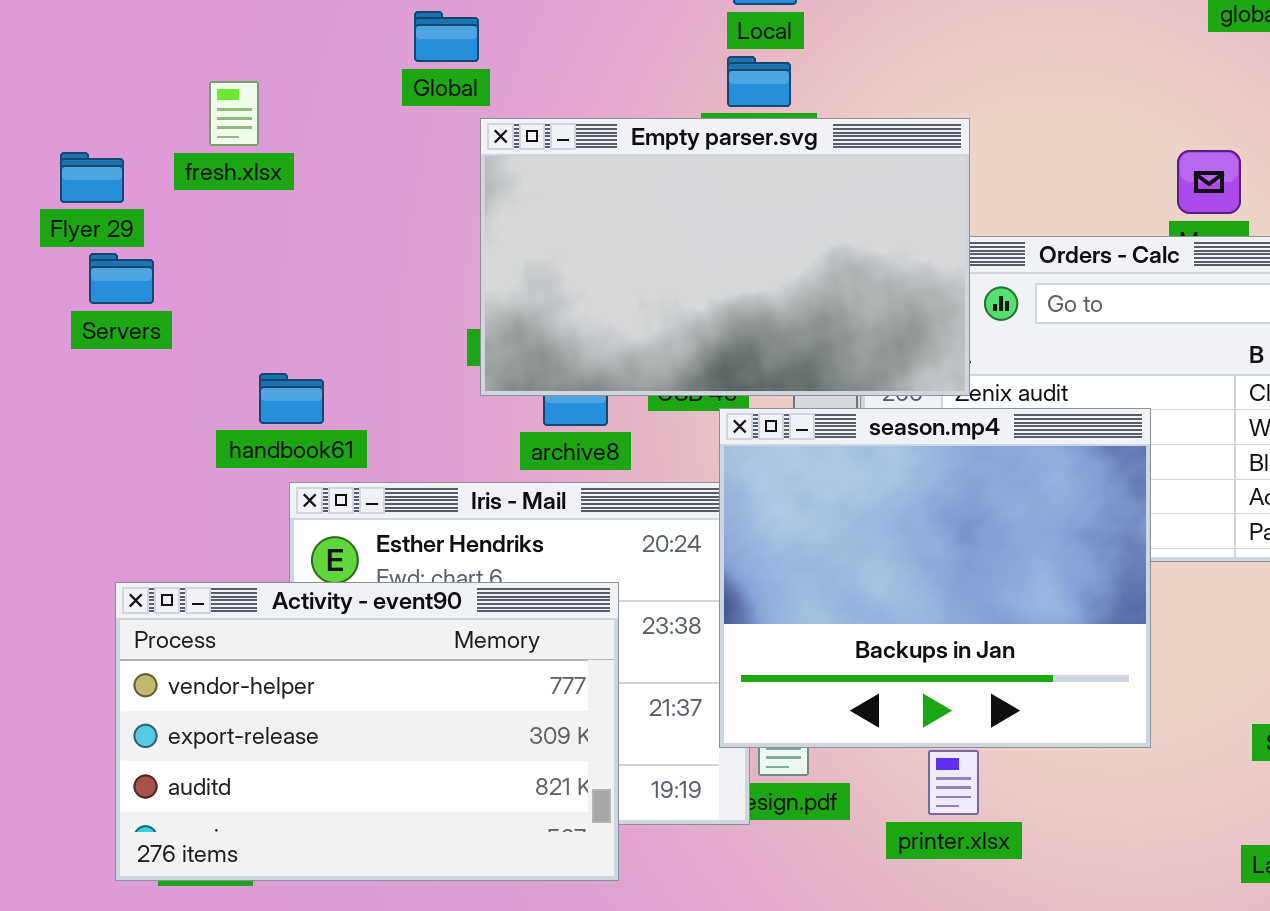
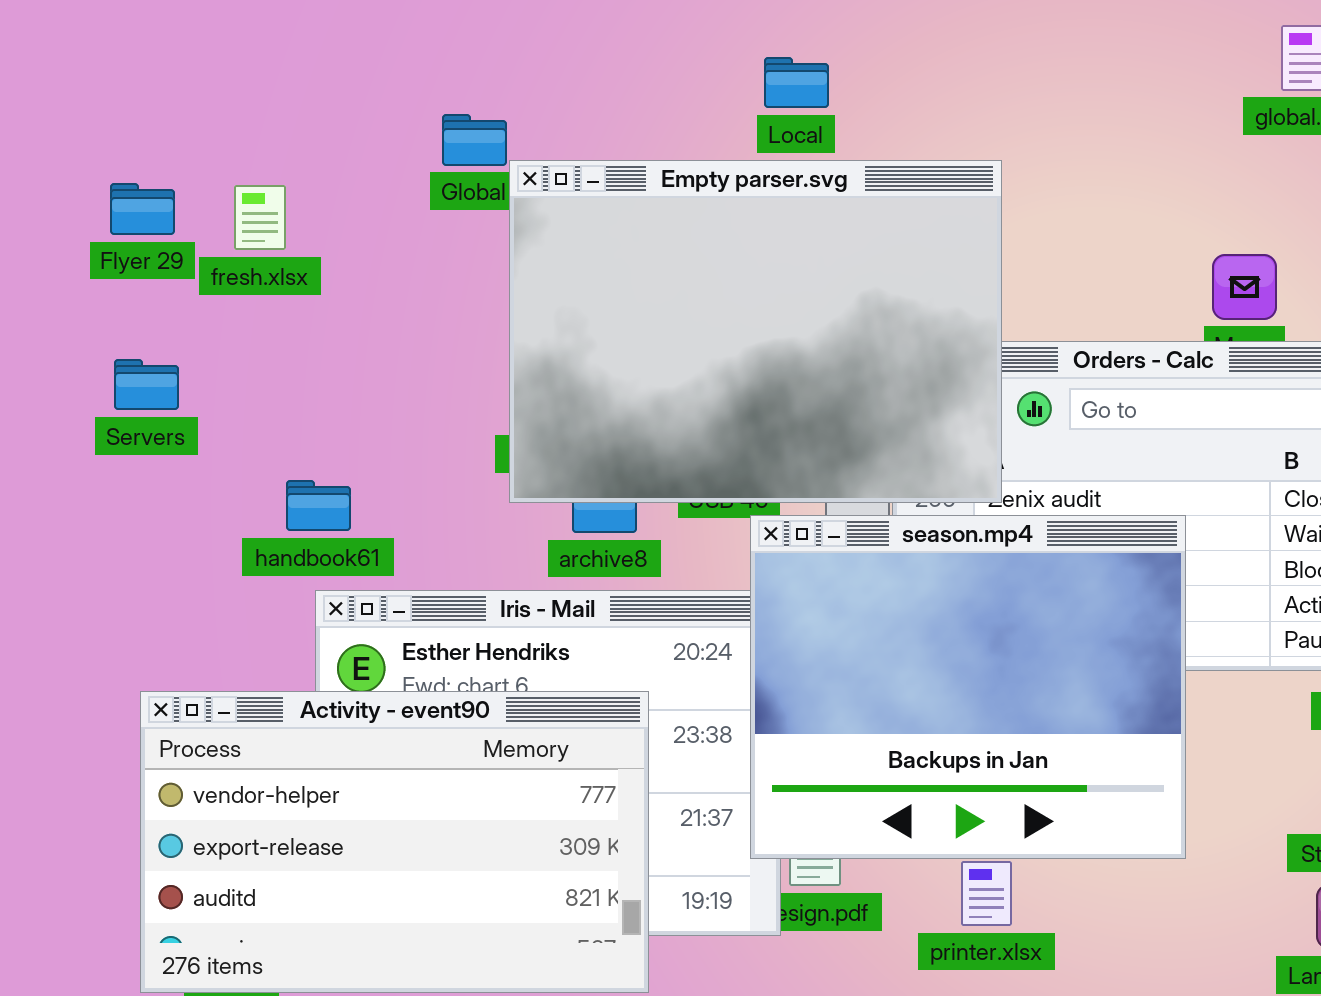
Empty parser.svg: [480,118,970,396] -> [509,160,1002,503], resized
Flyer 29: [60,152,124,203] -> [110,183,175,235], moved

